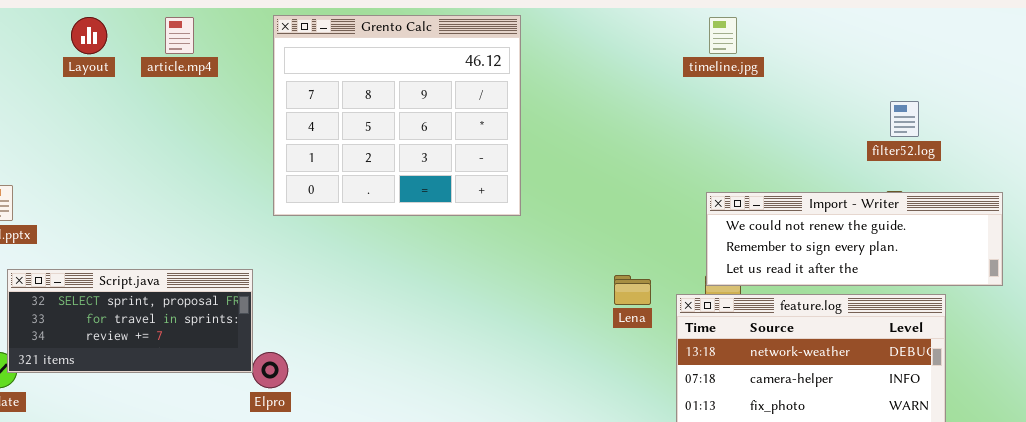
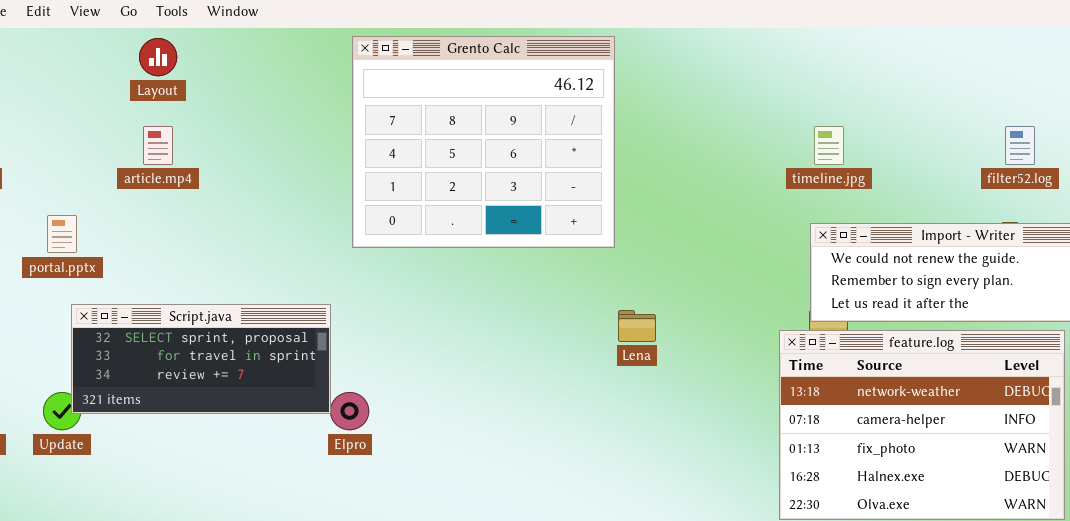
article.mp4: [165,17,194,54] -> [143,126,173,165], moved
timeline.jpg: [709,17,737,54] -> [814,126,844,165], moved
Lena: [614,275,651,305] -> [618,310,656,342], moved

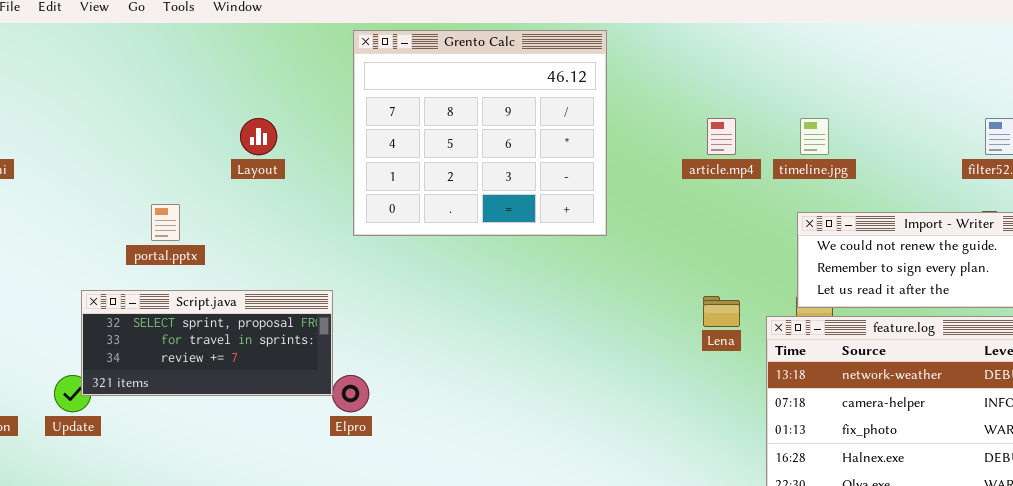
Layout: [139,38,177,76] -> [240,118,277,155], moved
article.mp4: [143,126,173,165] -> [707,118,736,155], moved
portal.pptx: [47,215,77,253] -> [151,204,180,241], moved
Lena: [618,310,656,342] -> [703,296,740,327], moved

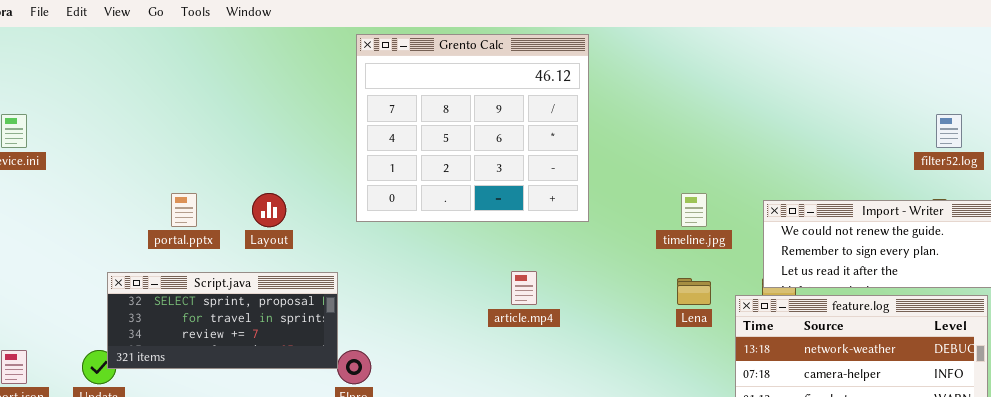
Layout: [240,118,277,155] -> [252,193,286,227], moved
article.mp4: [707,118,736,155] -> [511,271,537,305], moved
timeline.jpg: [800,118,829,155] -> [681,193,707,227], moved

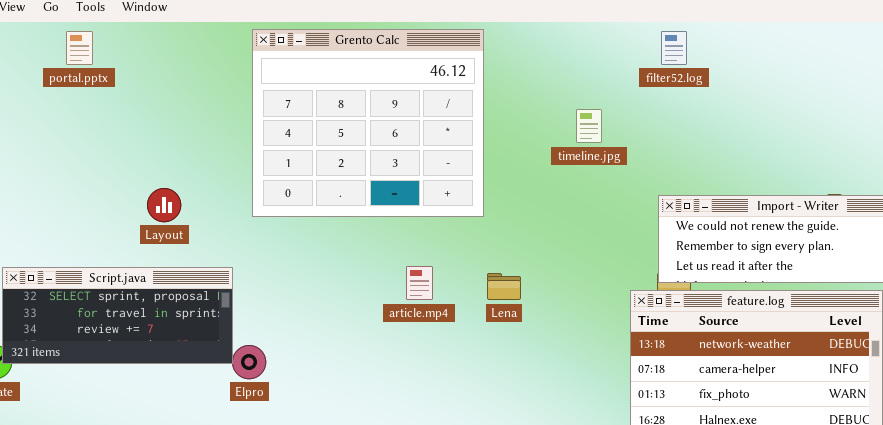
filter52.log: [936,114,962,148] -> [661,31,687,65], moved
portal.pptx: [171,193,197,227] -> [66,31,93,65], moved
timeline.jpg: [681,193,707,227] -> [576,109,602,143], moved
Lena: [677,278,711,305] -> [487,273,521,300], moved

